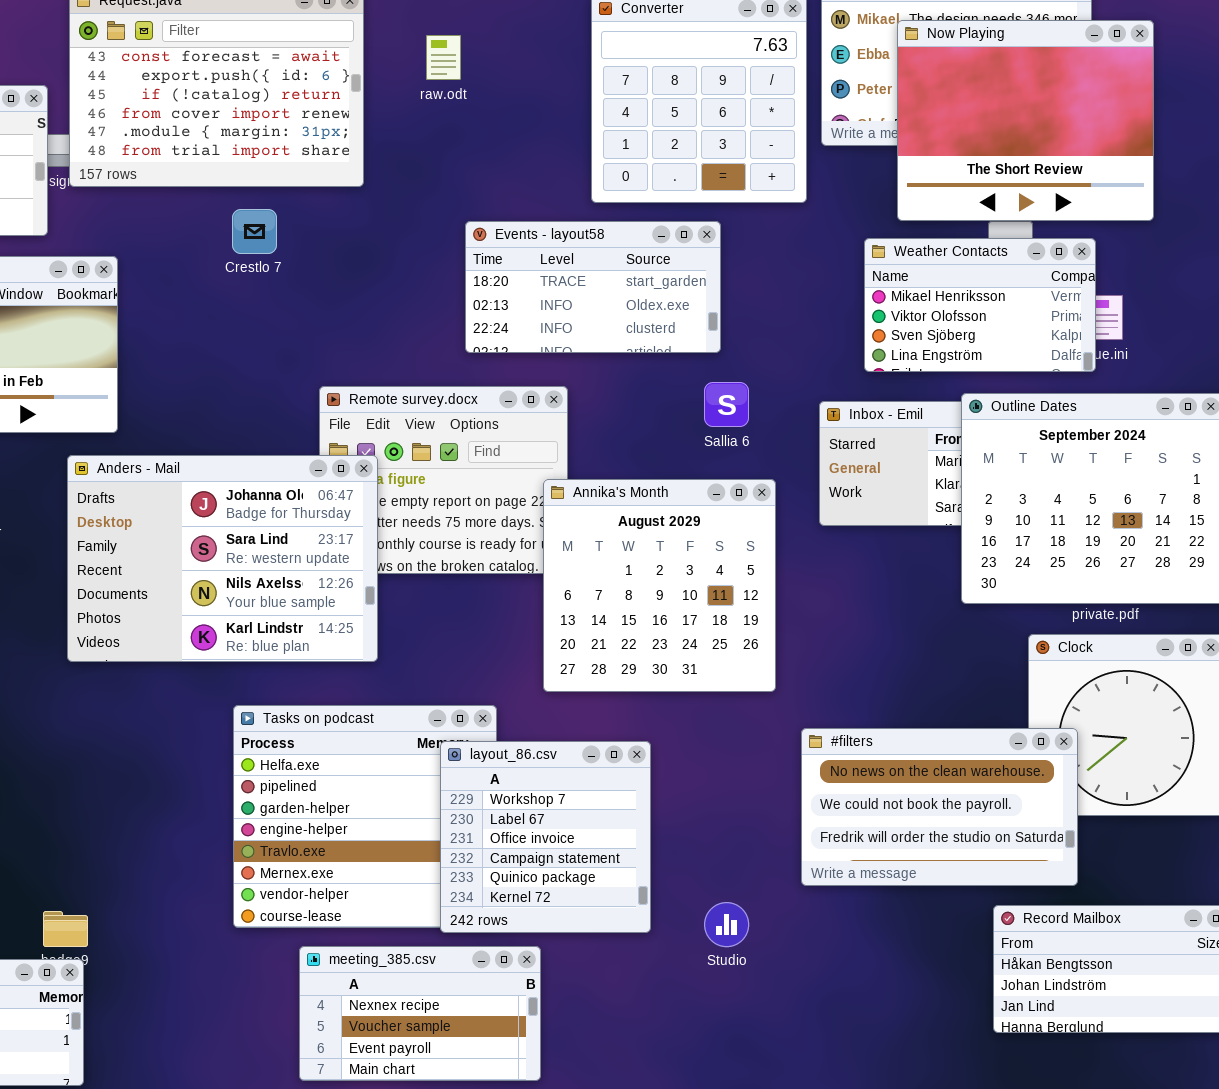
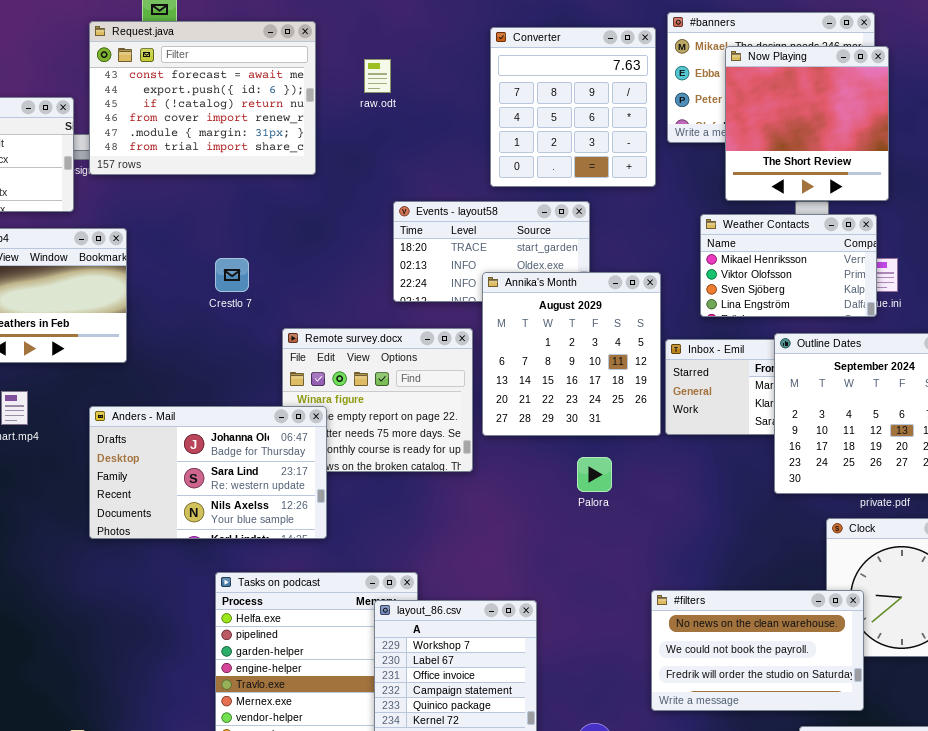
Now Playing: [897,20,1154,221] -> [725,46,889,201], resized
Crestlo 7: [232,209,277,254] -> [215,258,249,292], moved
Anders - Mail: [67,455,378,662] -> [89,406,327,539], resized
Annika's Month: [543,479,776,692] -> [482,272,661,436], moved

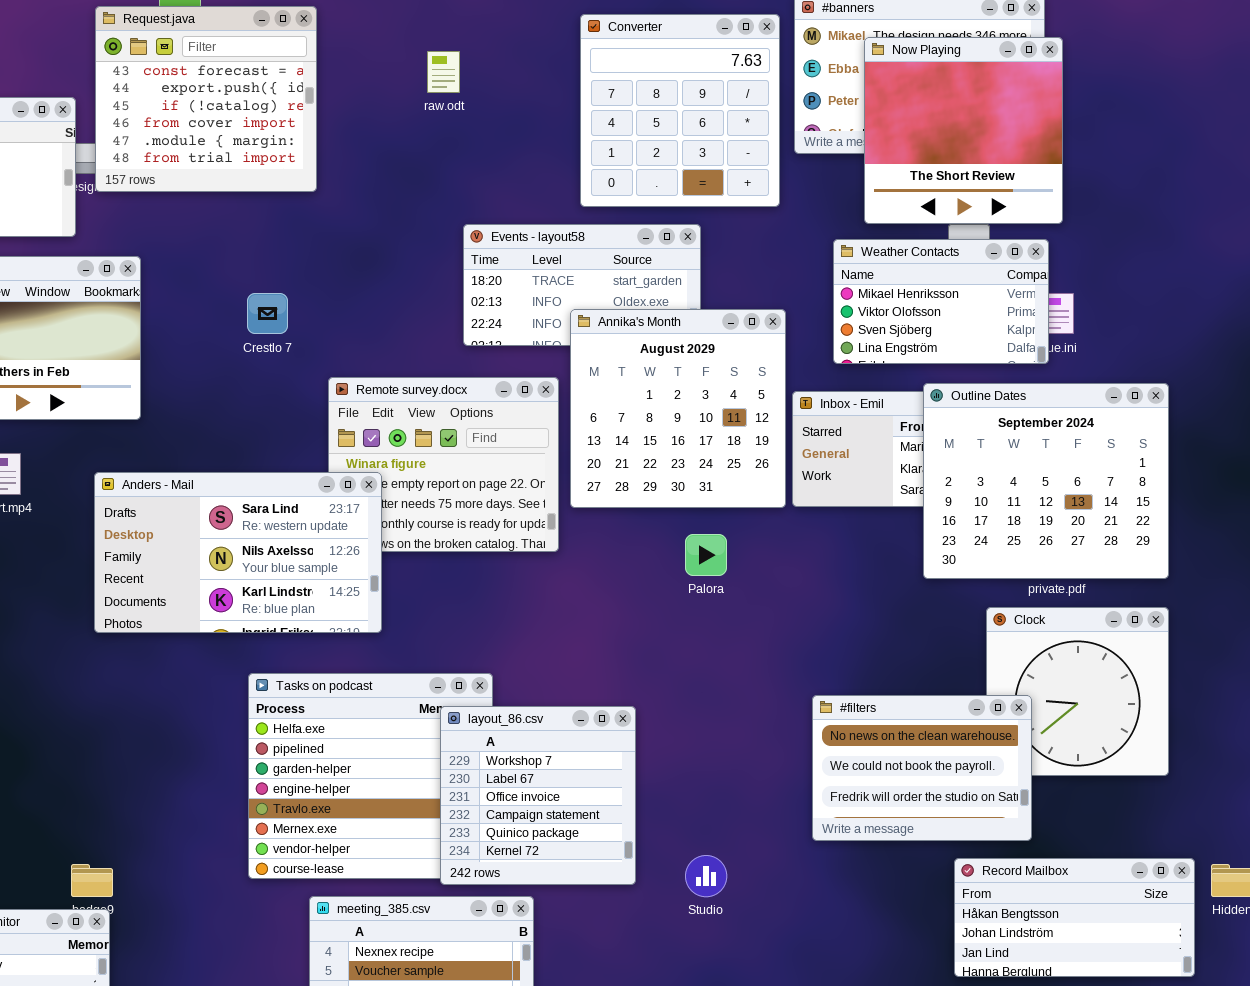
Request.java: [89,21,316,175] -> [95,6,317,192], resized
Anders - Mail: [89,406,327,539] -> [94,472,382,633], scrolled down 1 row
#filters: [651,590,864,711] -> [812,695,1032,841], resized

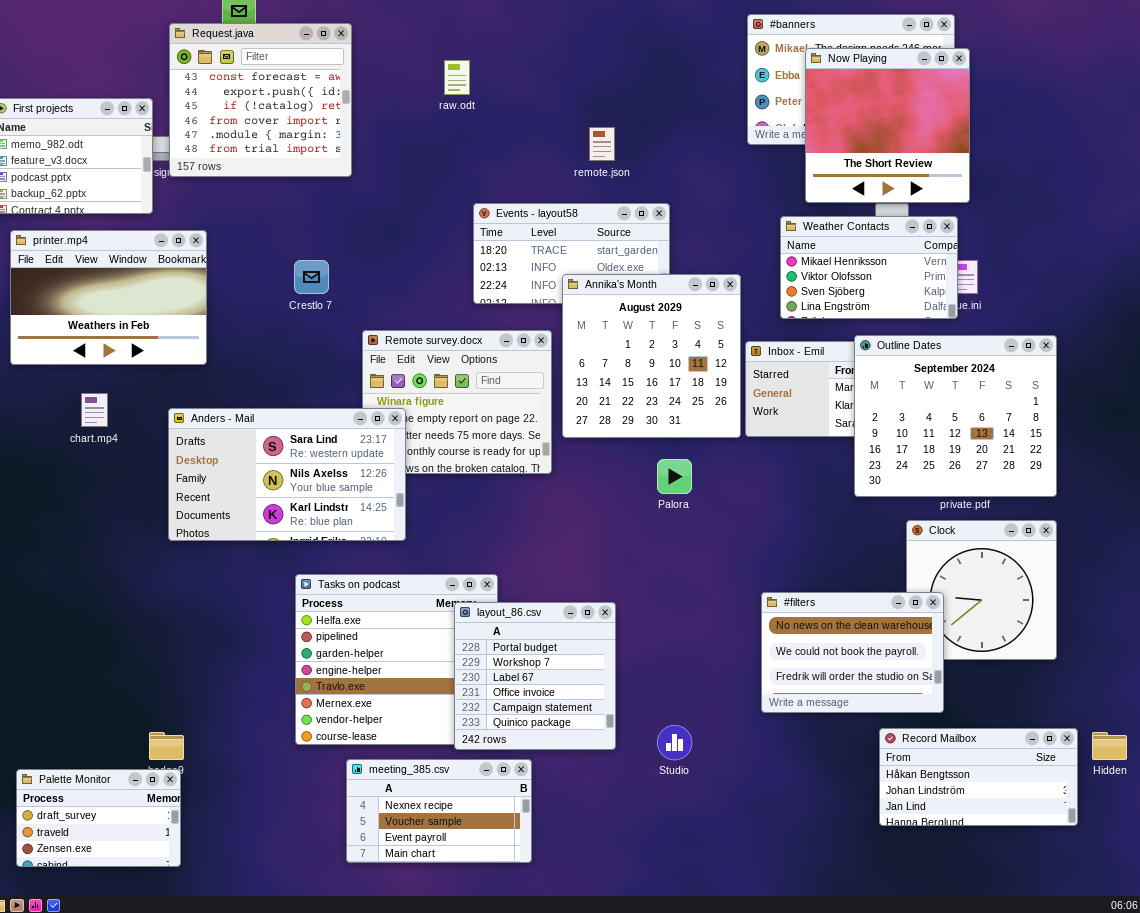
Converter: [580,14,780,207] -> none, closed
layout_86.csv: [440,706,636,885] -> [454,602,616,750], scrolled up 1 row

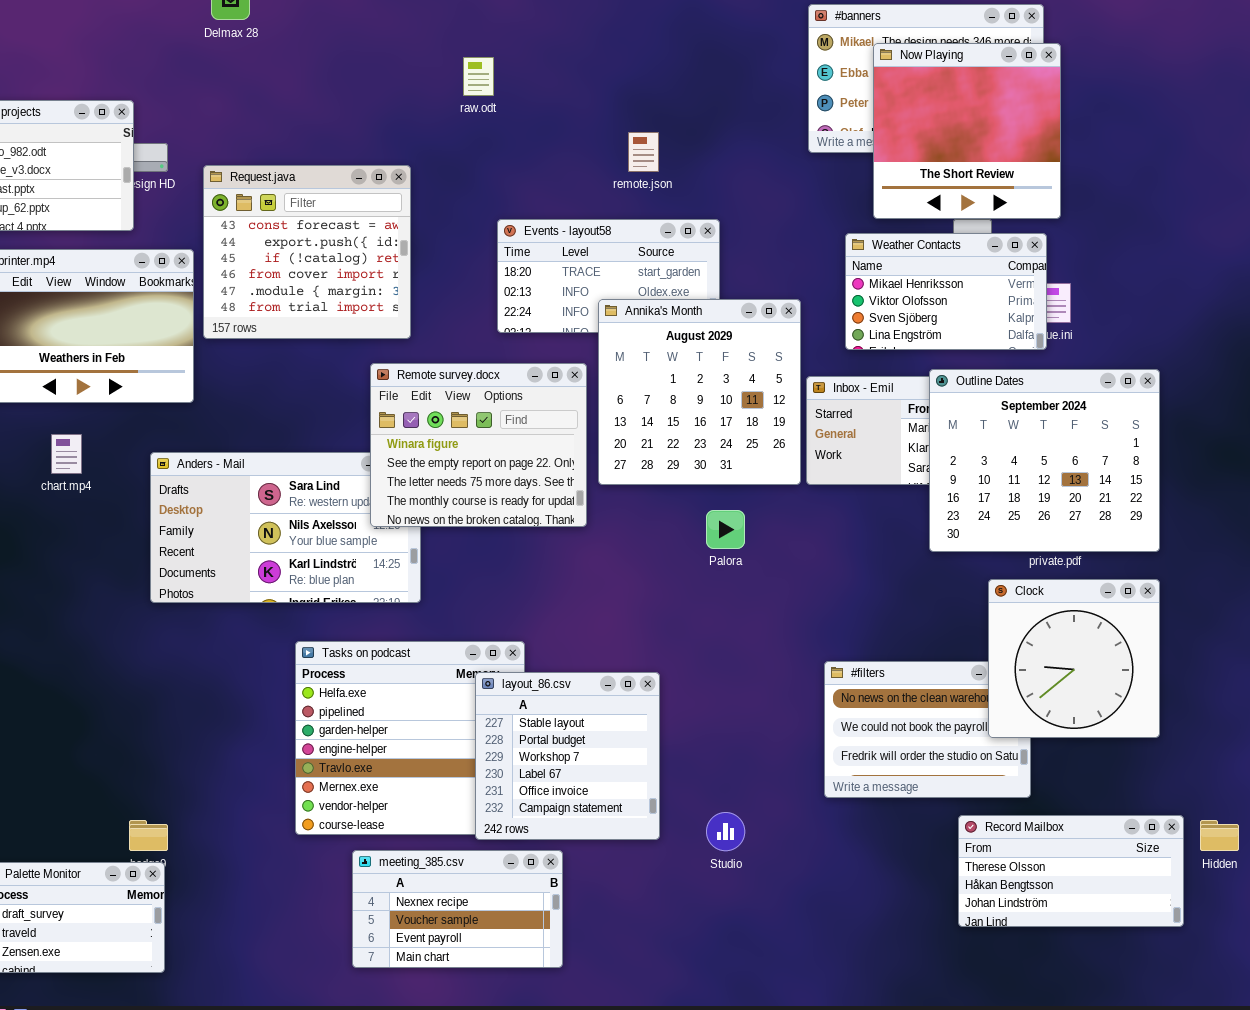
Request.java: [169,23,352,177] -> [203,165,411,339], moved
Remote survey.docx: [362,330,552,474] -> [370,363,587,527], raised
Clock: [906,520,1057,660] -> [988,579,1160,738], raised
layout_86.csv: [454,602,616,750] -> [475,672,660,840], scrolled up 1 row
Record Mailbox: [879,728,1078,826] -> [958,815,1184,927], scrolled up 1 row

